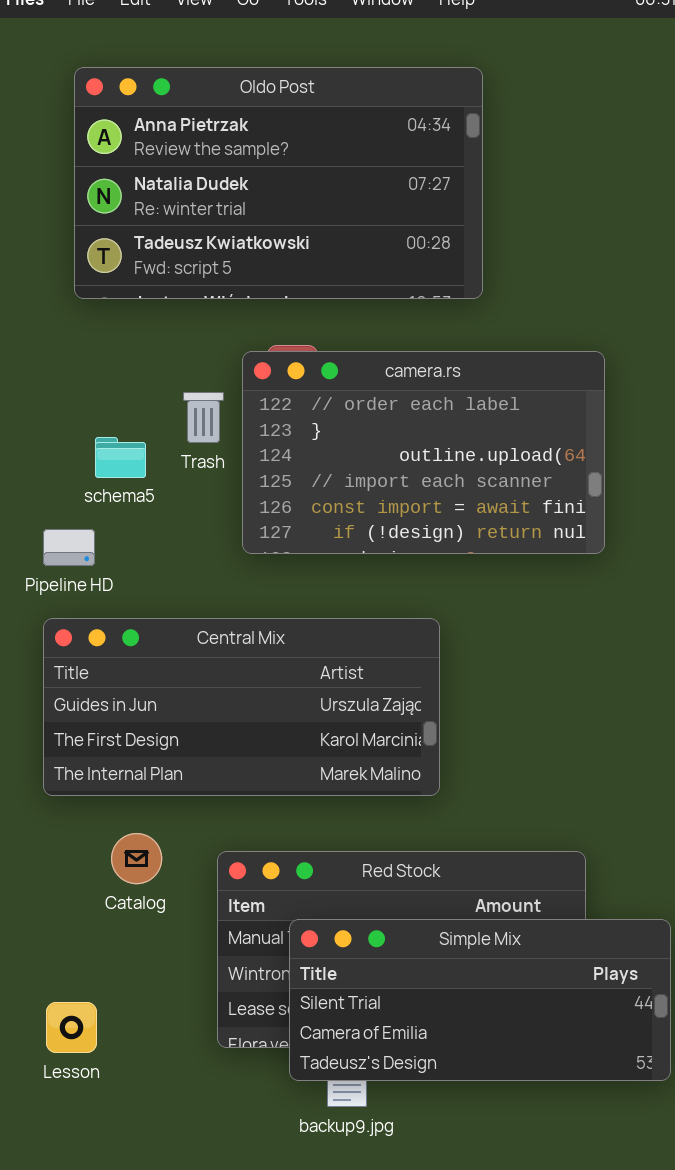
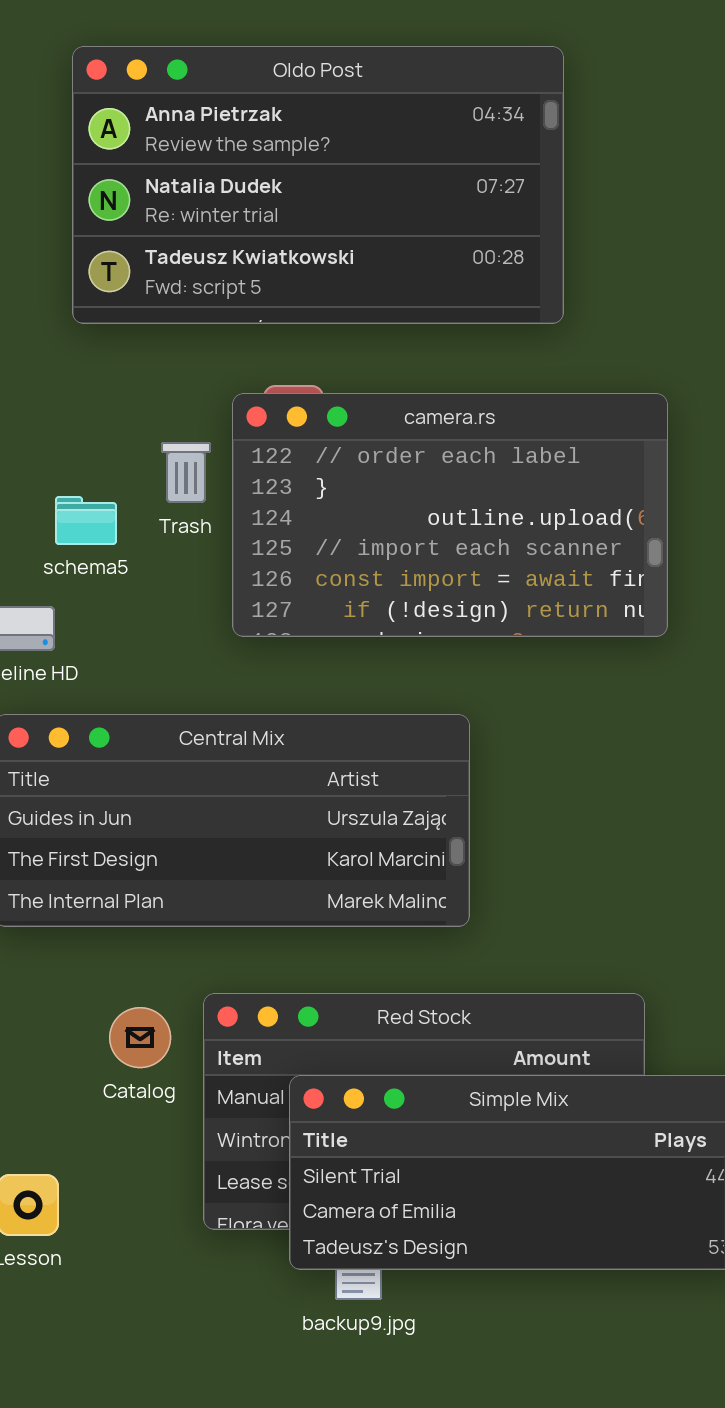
Oldo Post: [74,67,483,299] -> [72,46,564,324], moved
Catalog: [111,833,162,884] -> [109,1007,171,1068], moved

